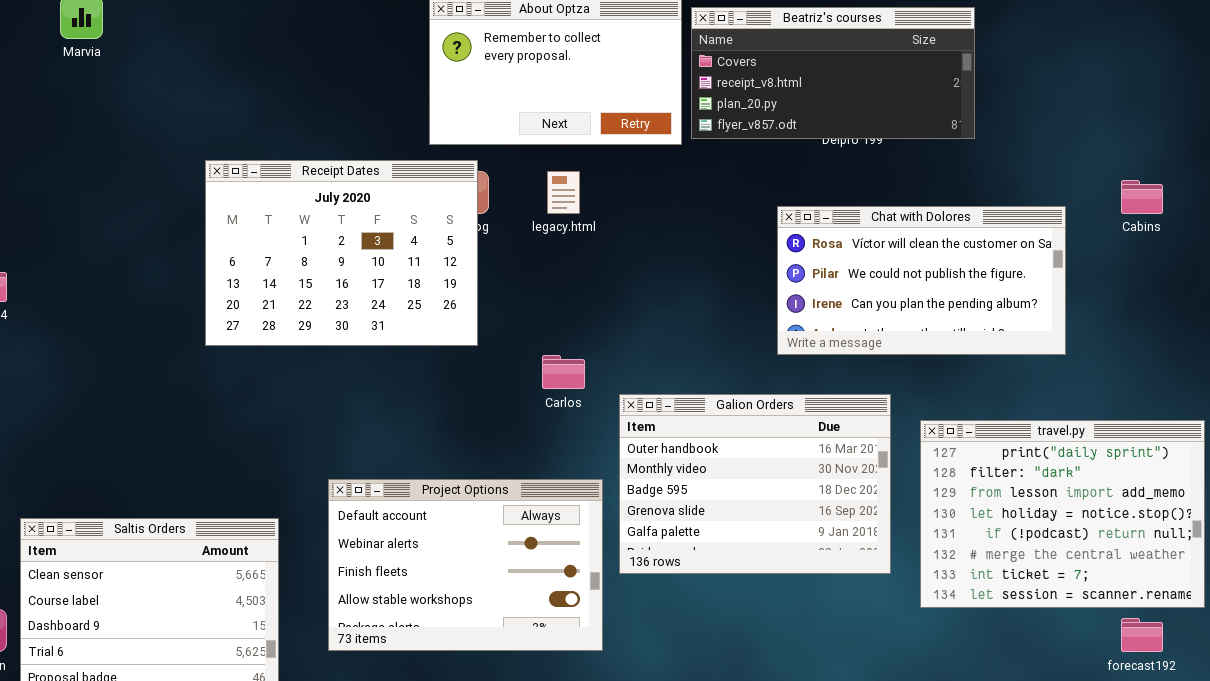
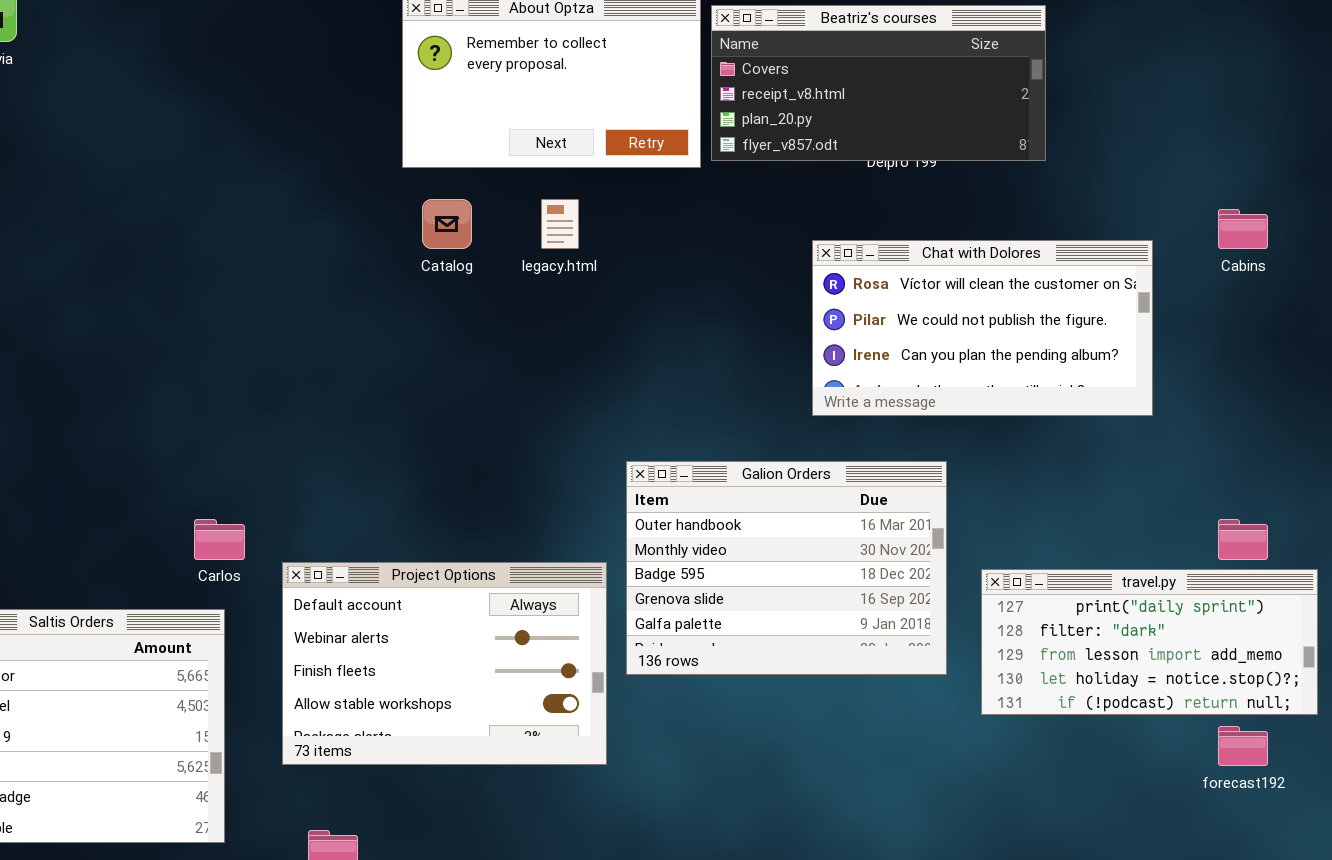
Receipt Dates: [205,160,478,346] -> none, closed
Carlos: [542,355,585,389] -> [194,519,245,560], moved
travel.py: [920,420,1205,608] -> [981,569,1318,715], resized

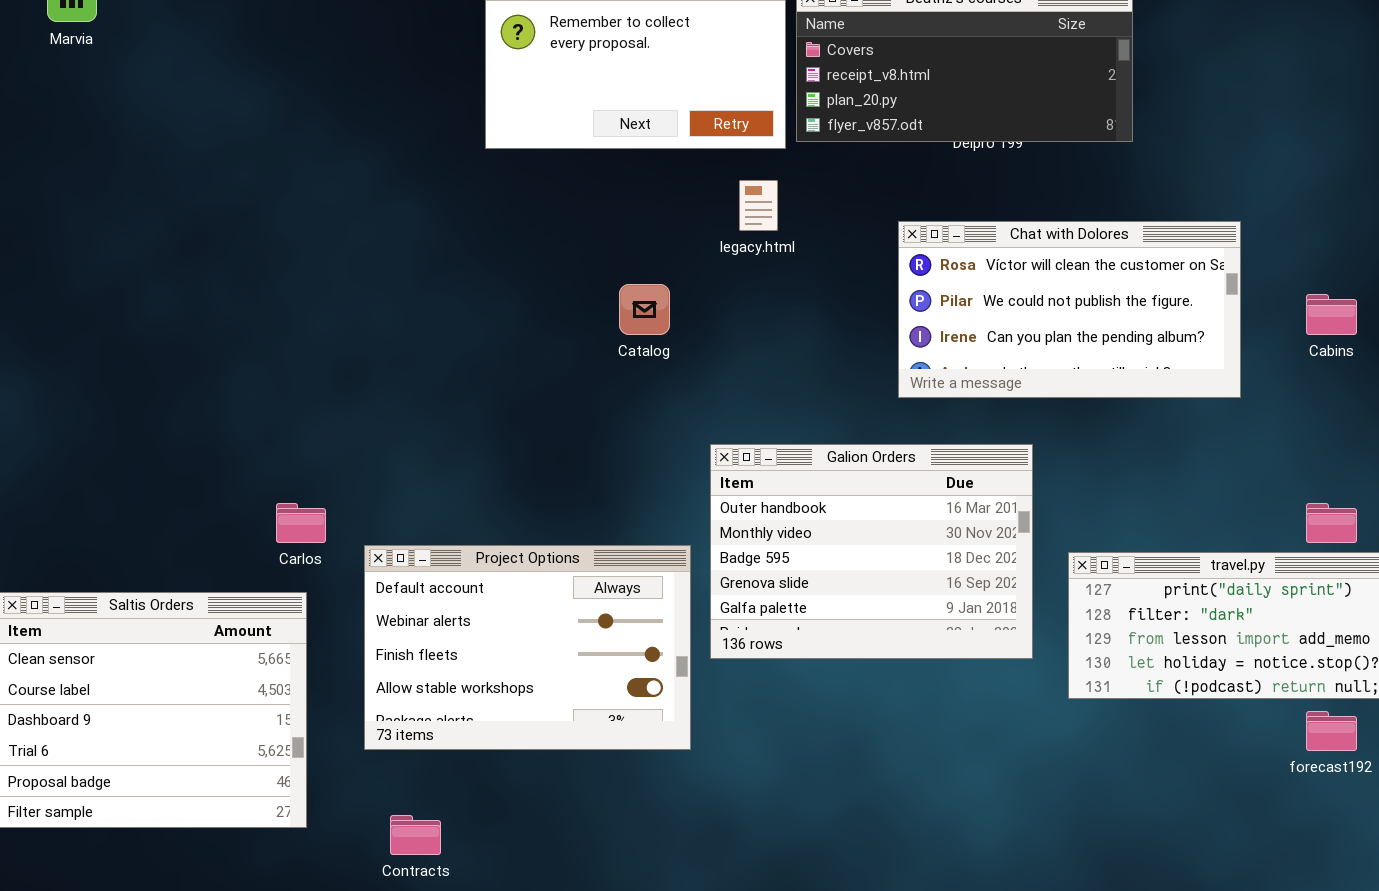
Catalog: [422,199,472,249] -> [619,284,670,335], moved
legacy.html: [541,199,579,249] -> [739,180,778,231], moved
Cabins: [1218,209,1268,249] -> [1306,294,1357,335], moved

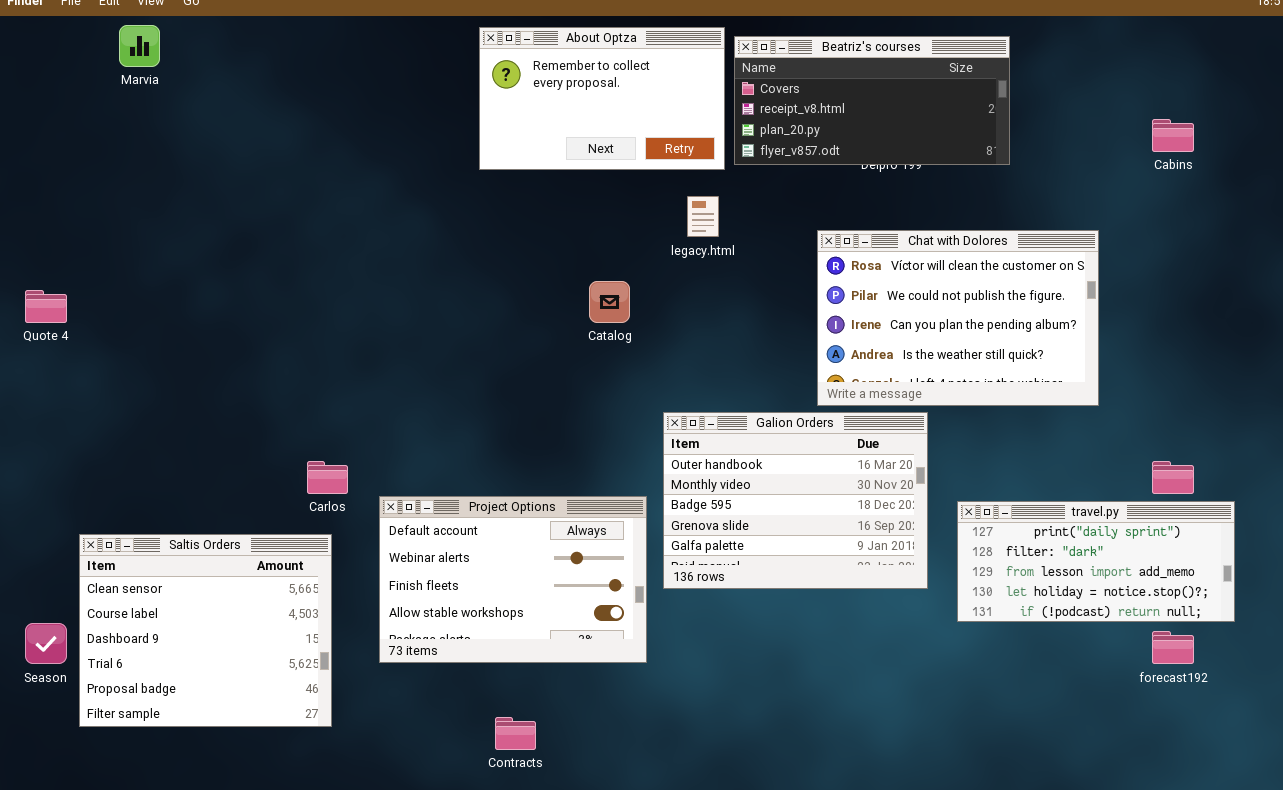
Chat with Dolores: [898,221,1241,398] -> [817,230,1099,406], resized
Cabins: [1306,294,1357,335] -> [1152,119,1194,152], moved
Contracts: [390,815,441,855] -> [495,717,536,750], moved

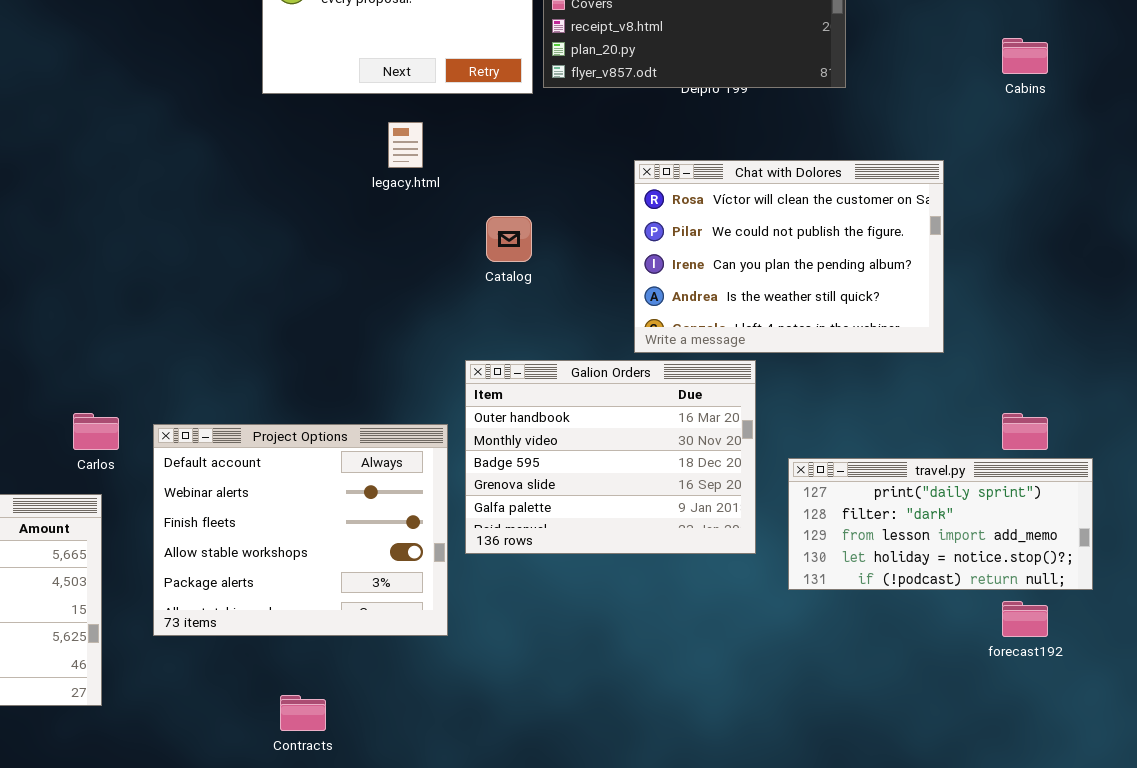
legacy.html: [687,196,719,237] -> [388,122,423,168], moved
Catalog: [589,281,630,323] -> [486,216,532,262], moved
Project Options: [379,496,647,663] -> [153,424,448,636], resized

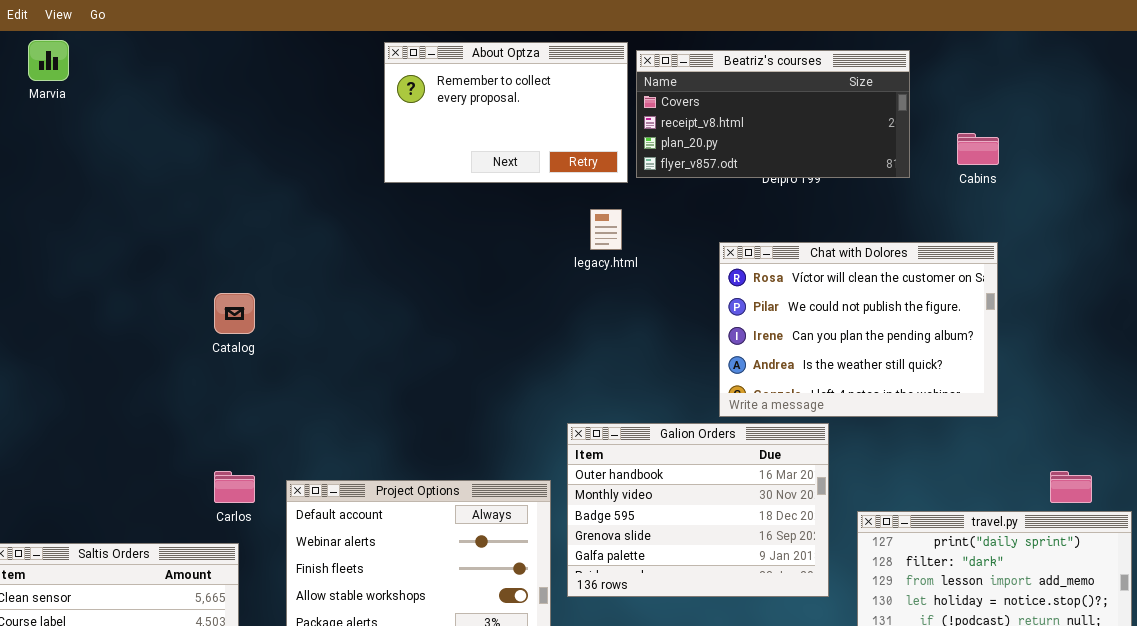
Cabins: [1002,38,1048,74] -> [957,133,999,165], moved
legacy.html: [388,122,423,168] -> [590,209,622,250], moved
Catalog: [486,216,532,262] -> [214,293,255,334], moved

